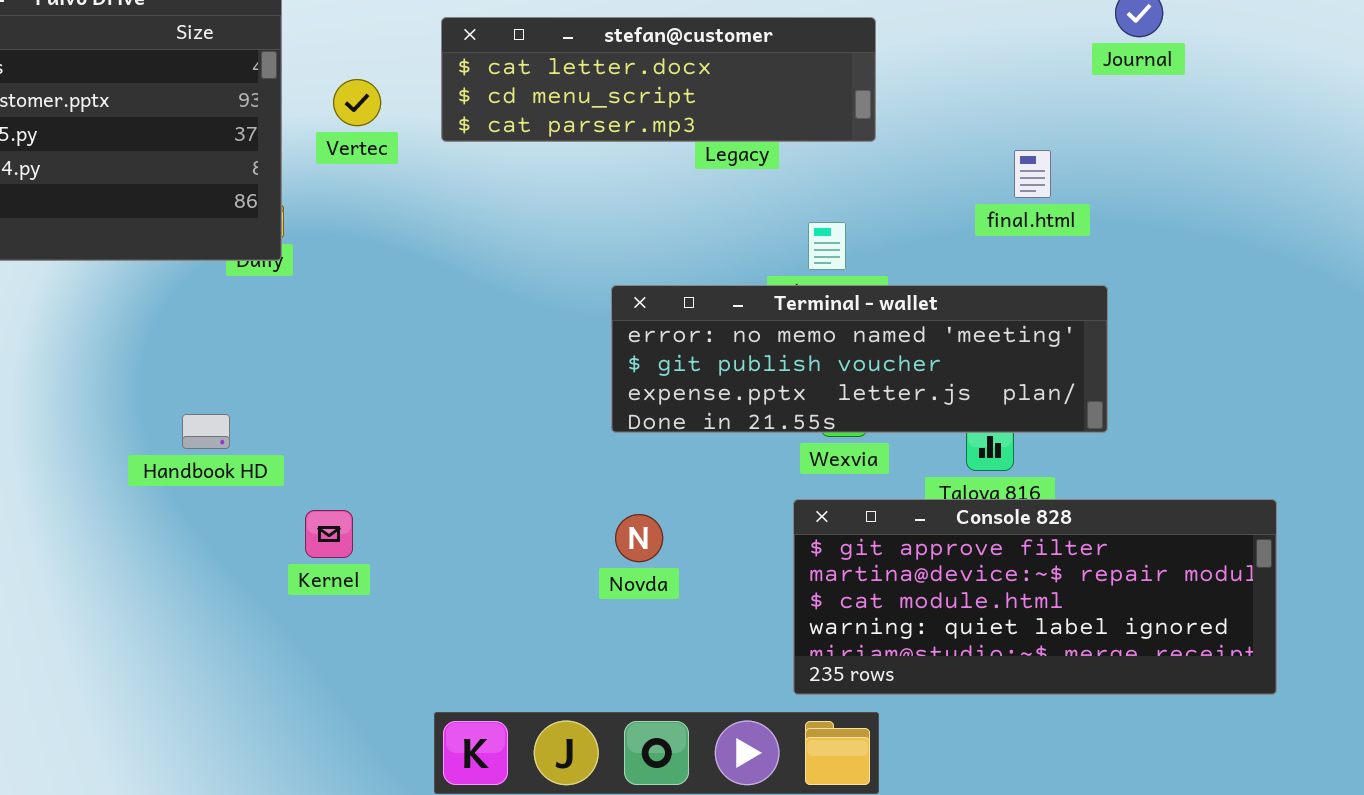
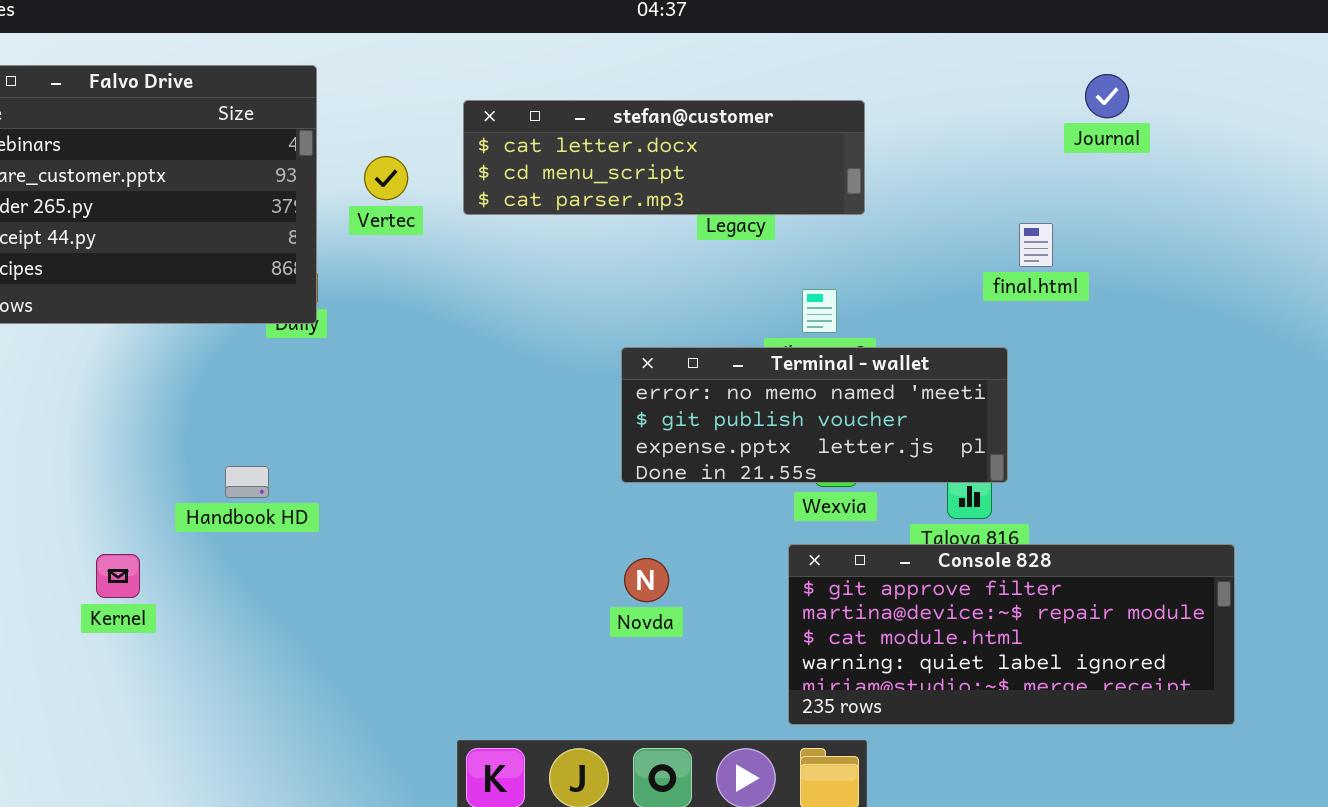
final.html: [1014,150,1051,198] -> [1019,223,1053,267], moved
Terminal - wallet: [611,285,1108,433] -> [621,347,1008,483], resized
Kernel: [305,510,353,558] -> [96,554,140,598], moved

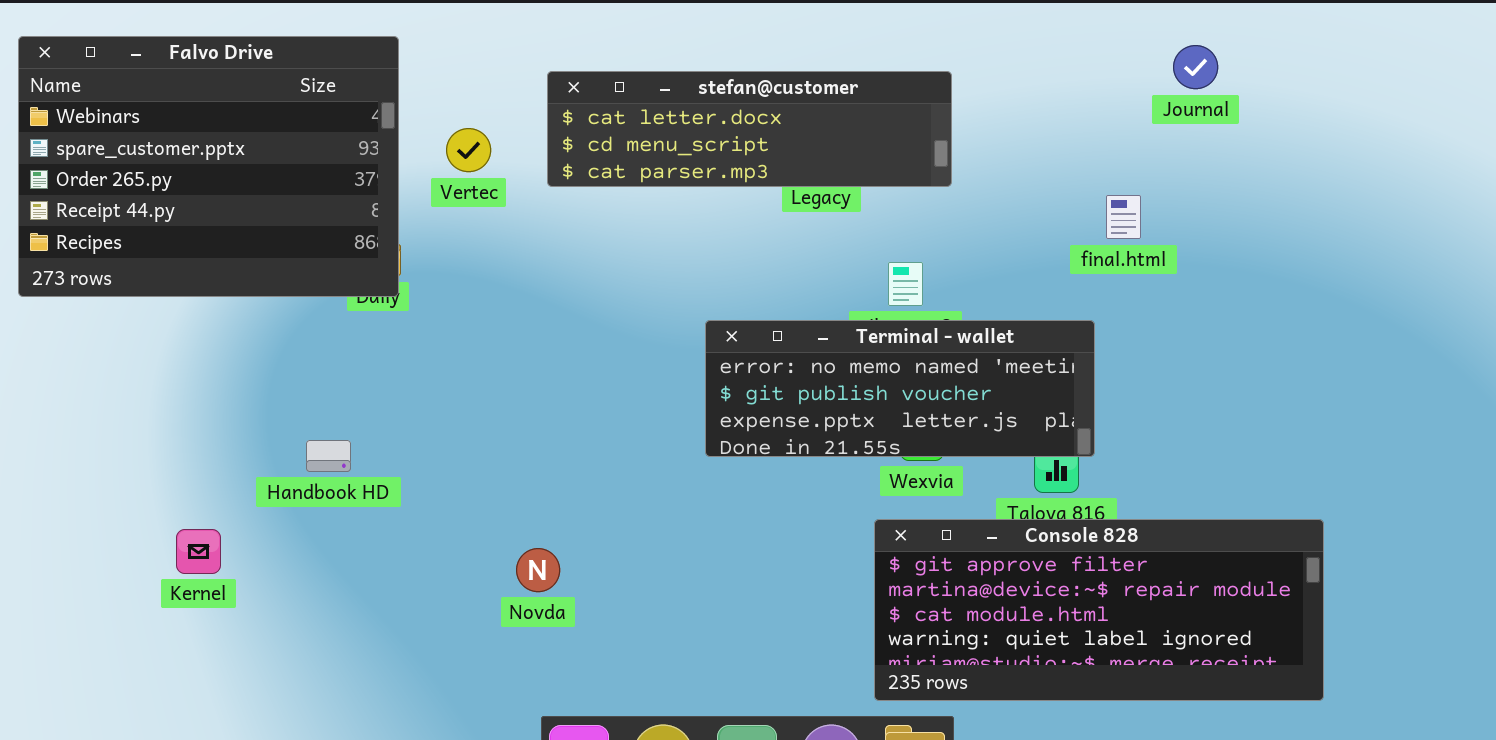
Novda: [624,558,669,602] -> [516,548,560,592], moved

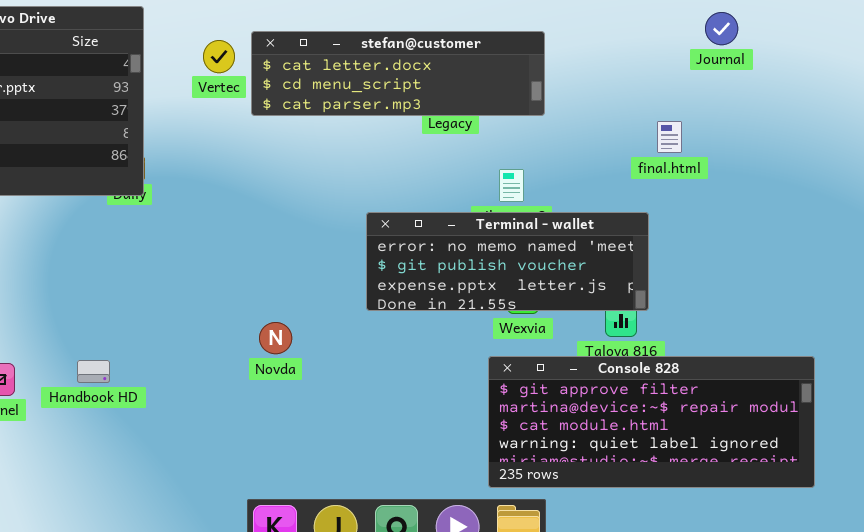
Vertec: [446,128,491,172] -> [203,40,235,73], moved
Handbook HD: [306,440,351,472] -> [77,360,110,383], moved
Novda: [516,548,560,592] -> [259,322,292,354], moved

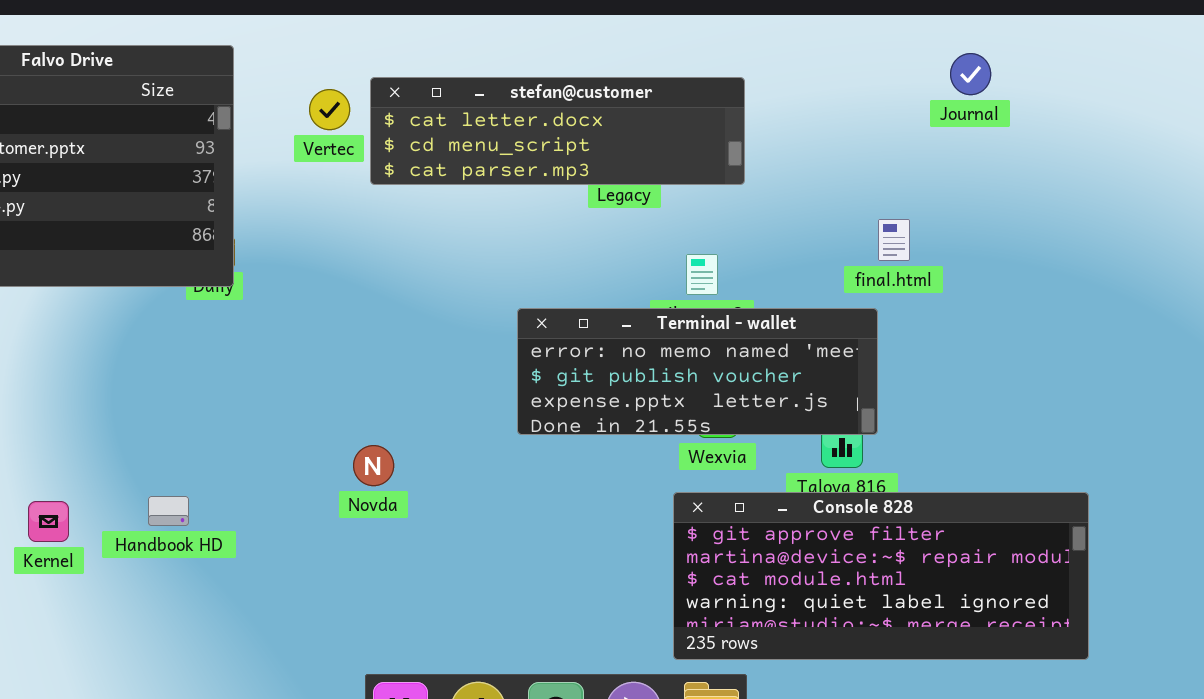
final.html: [657,121,682,153] -> [878,219,910,261], moved
Novda: [259,322,292,354] -> [353,445,394,486], moved

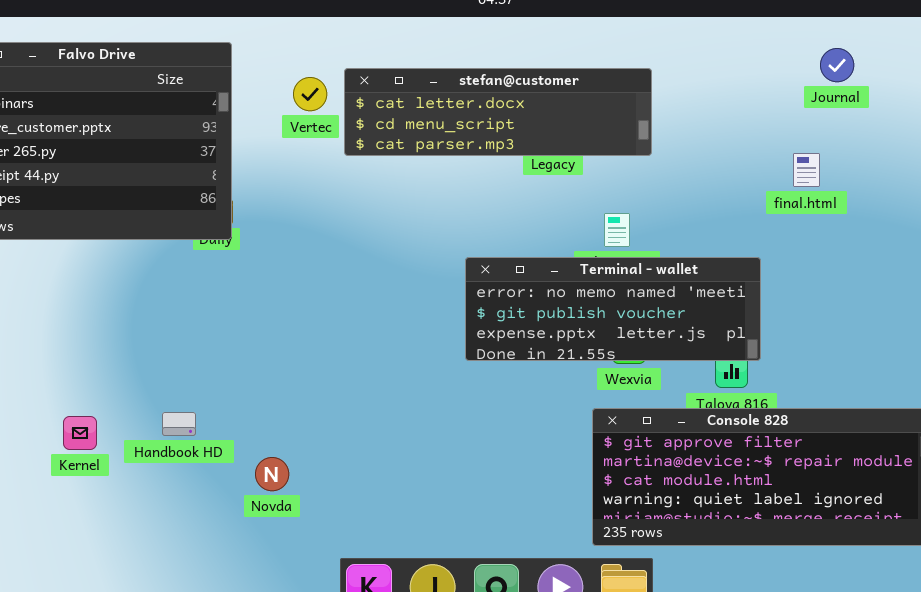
final.html: [878,219,910,261] -> [793,153,820,187], moved
Novda: [353,445,394,486] -> [255,457,289,491], moved

